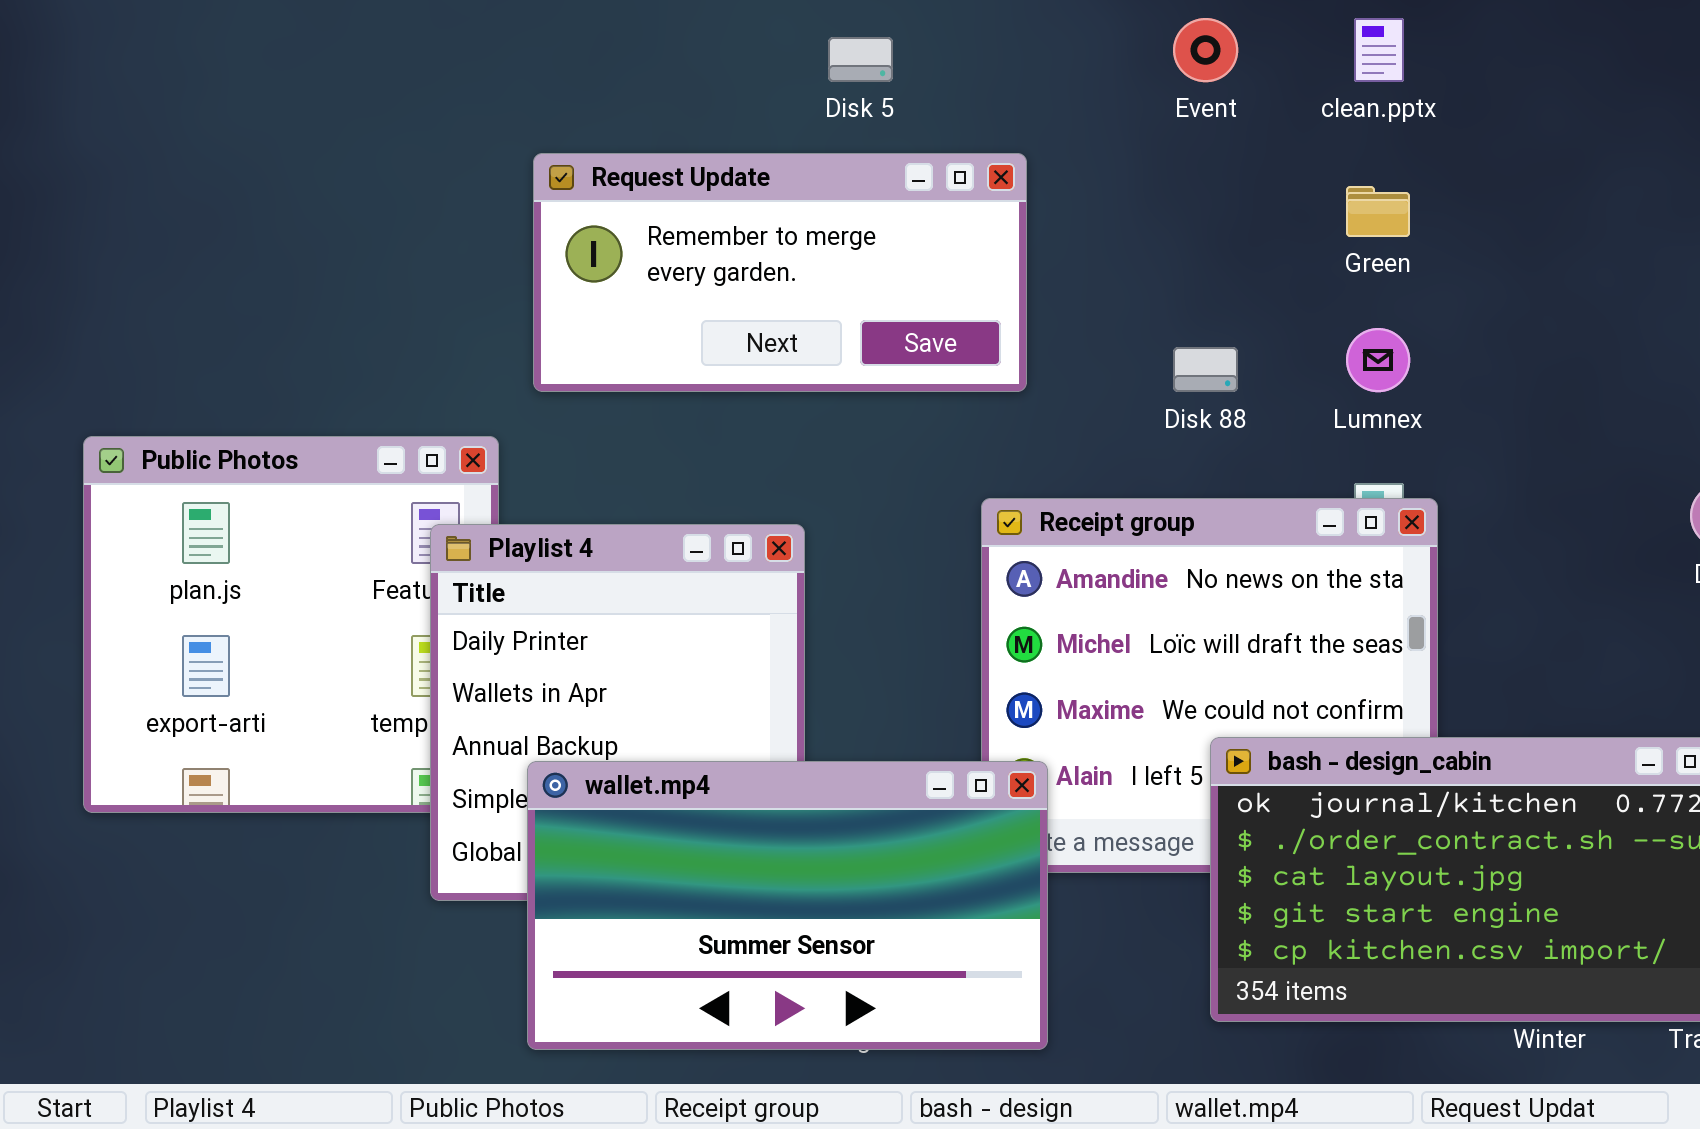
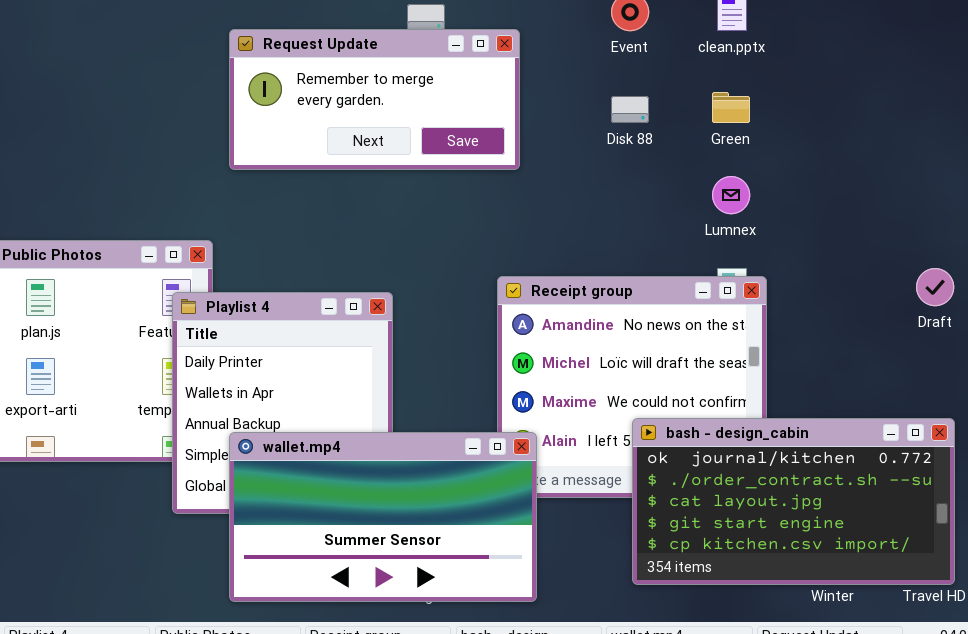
Request Update: [533,153,1027,392] -> [229,29,520,170], moved
Disk 88: [1173,347,1238,392] -> [611,96,649,123], moved

